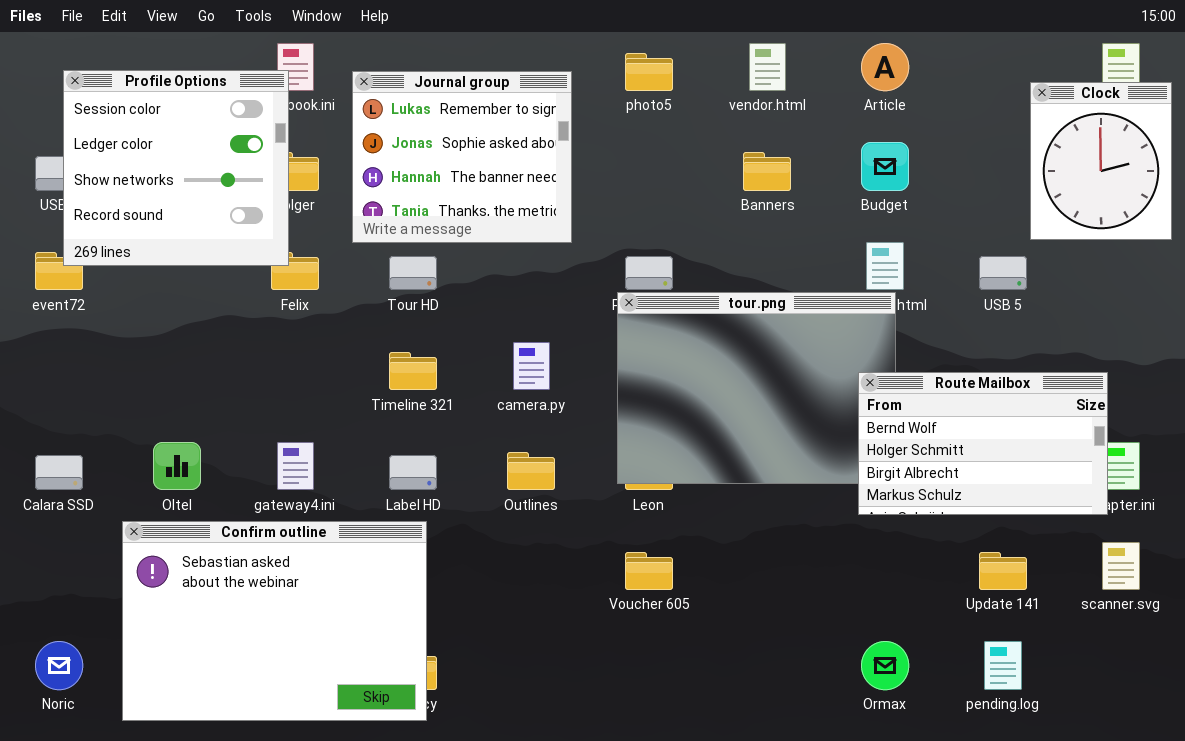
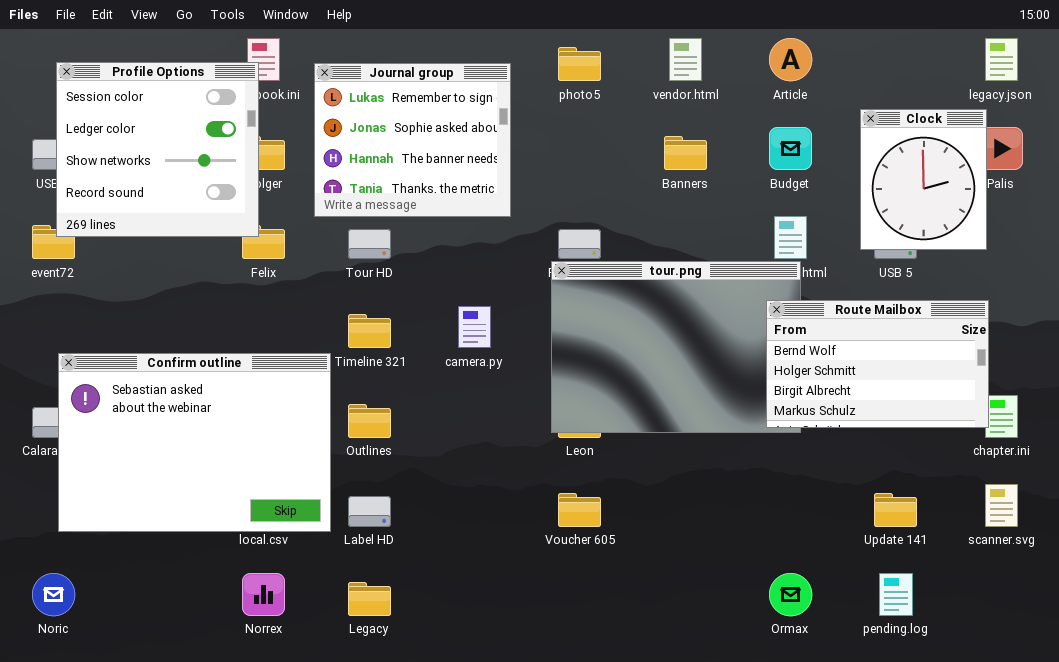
Clock: [1030,82,1172,240] -> [860,109,987,250], moved
Route Mailbox: [858,372,1108,515] -> [766,300,989,428], moved
Outlines: [507,452,555,490] -> [348,404,391,438], moved
Label HD: [389,455,437,490] -> [348,496,391,527], moved
Confirm outline: [122,521,427,721] -> [58,353,331,532], moved

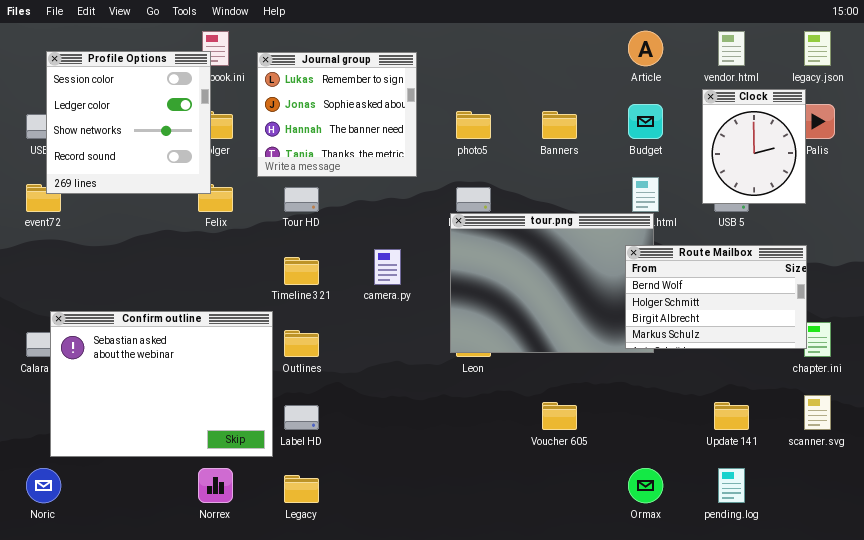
vendor.html: [669,38,702,81] -> [718,31,745,66], moved
photo5: [558,47,601,81] -> [456,111,491,139], moved
Confirm outline: [58,353,331,532] -> [50,311,273,457], moved
Voucher 605: [558,493,601,527] -> [542,402,577,430], moved

